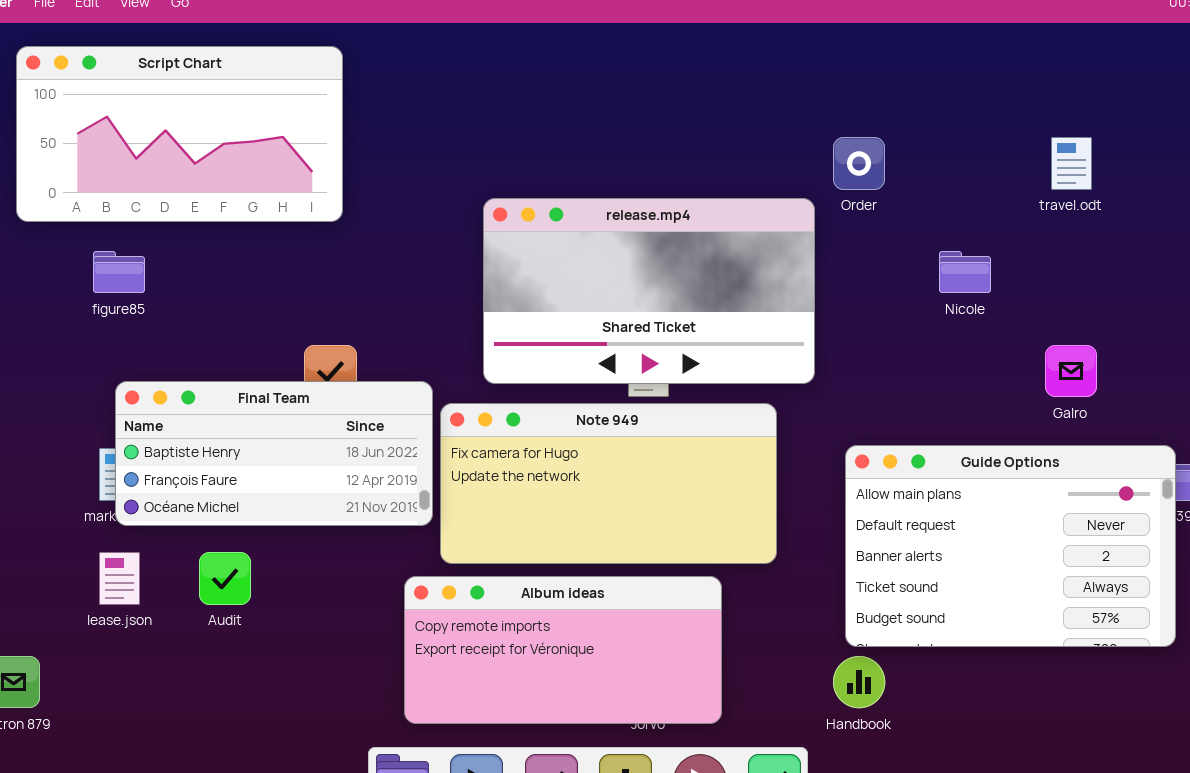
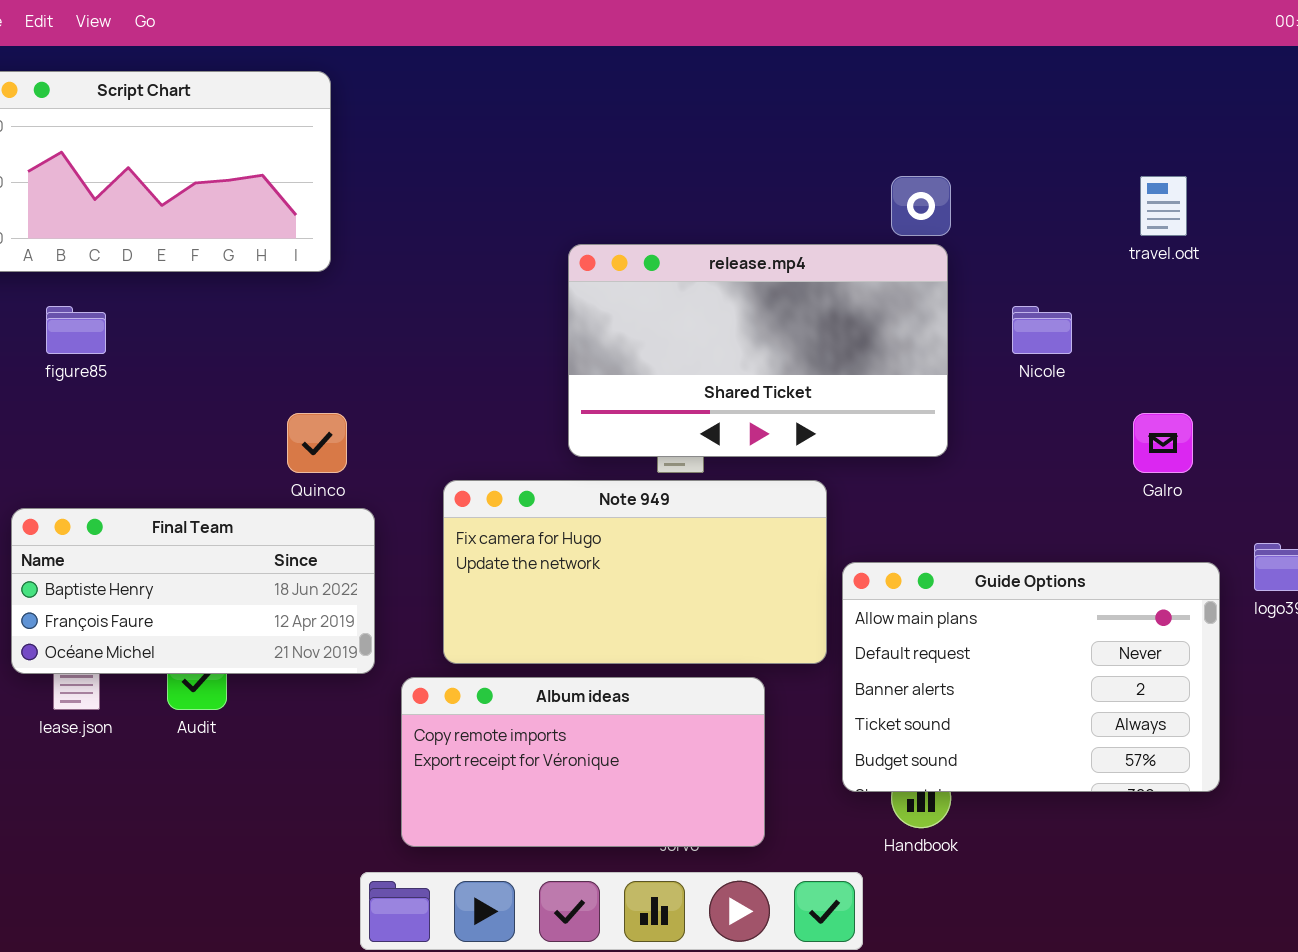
release.mp4: [483,198,815,384] -> [568,244,948,457], moved
Final Team: [115,381,433,526] -> [11,508,375,674], moved
Guide Options: [845,445,1176,647] -> [842,562,1220,792], moved

